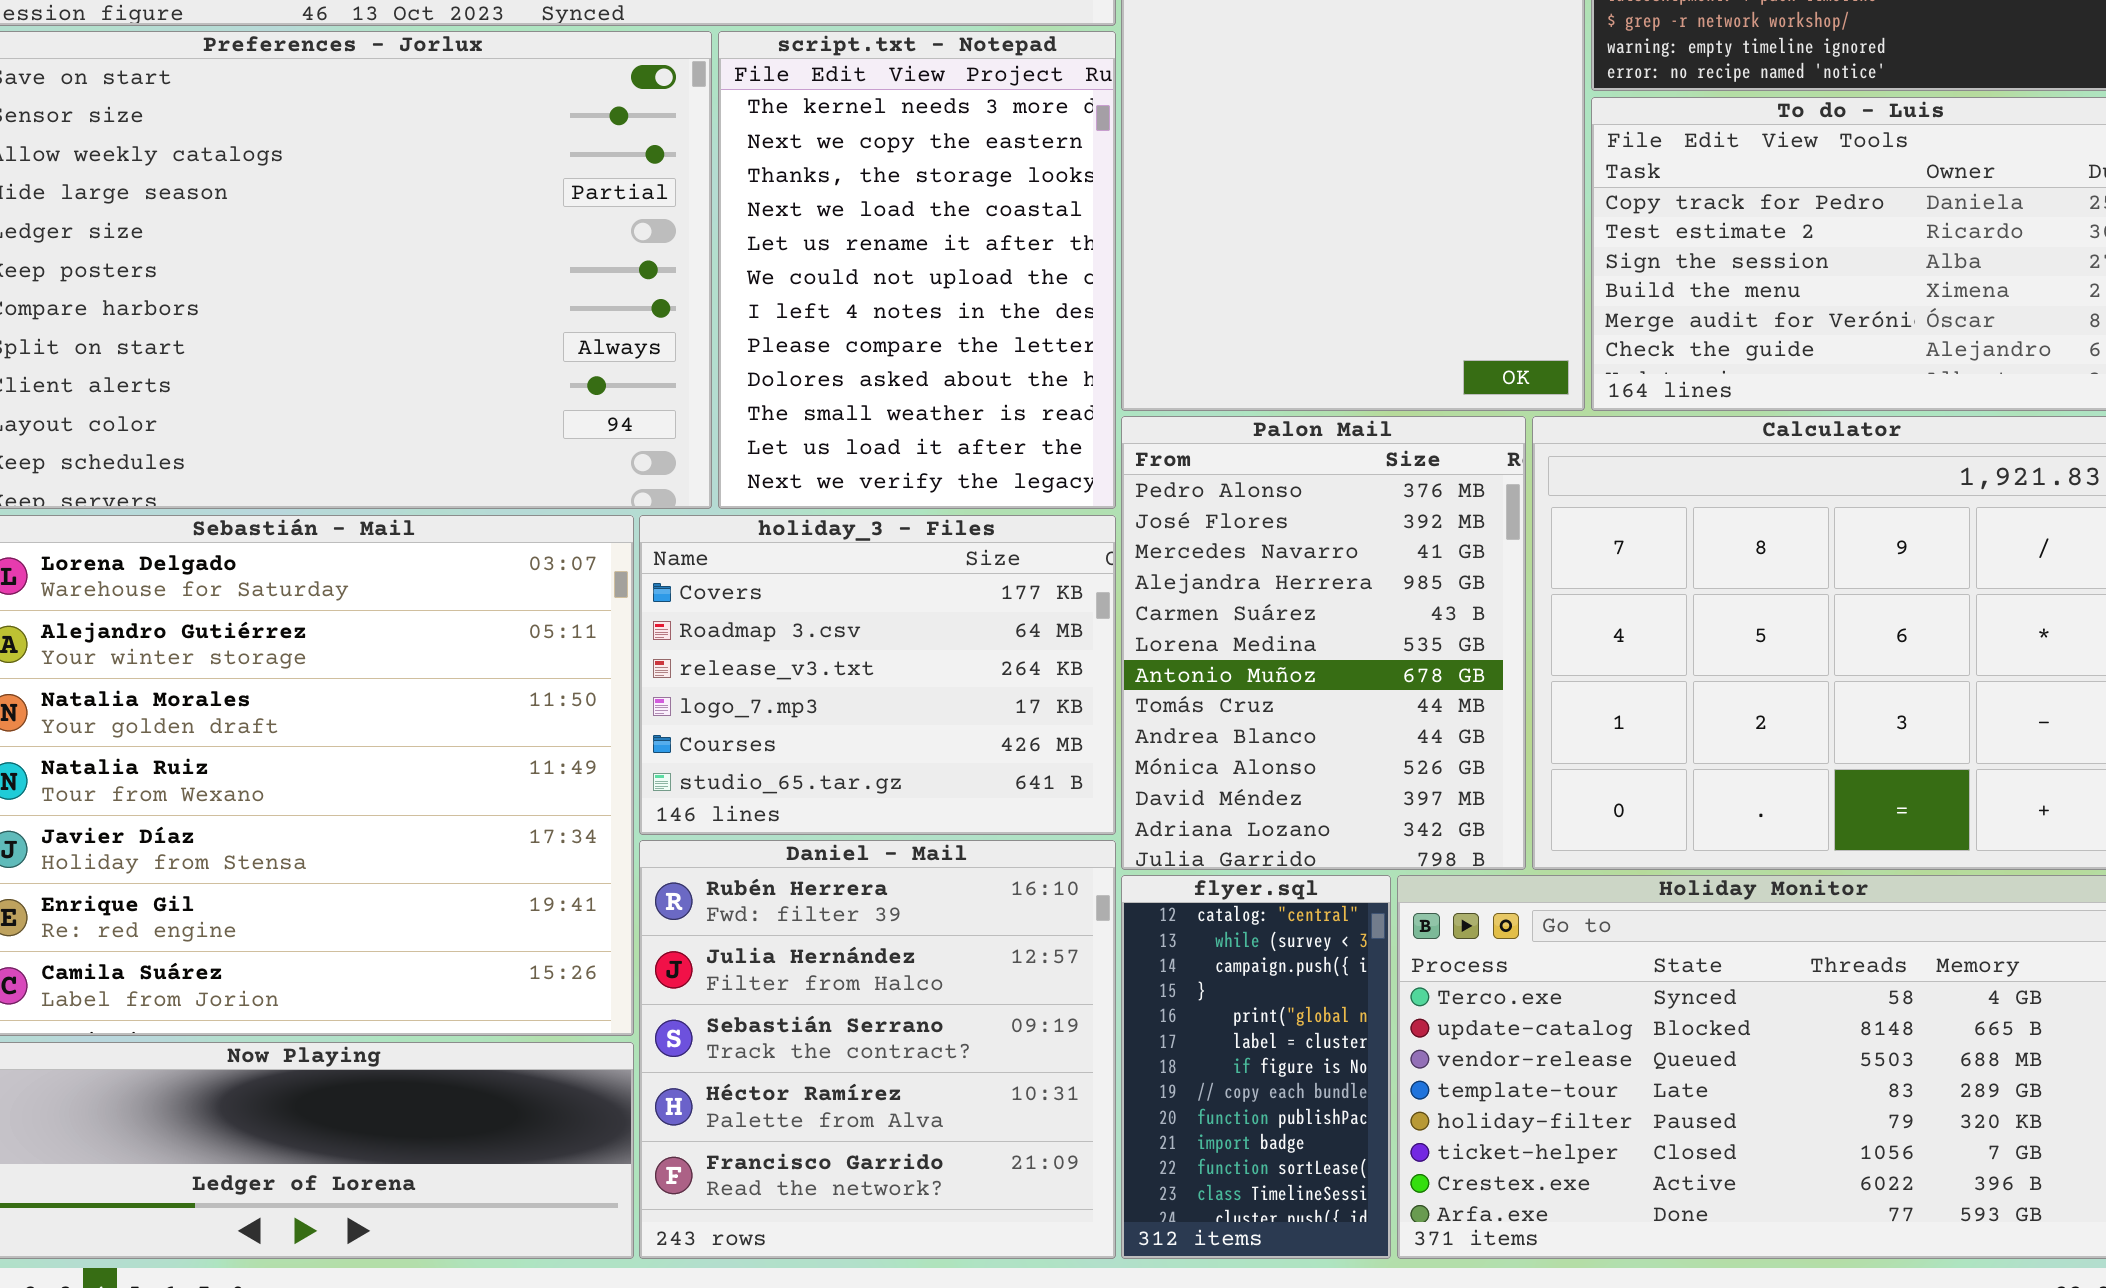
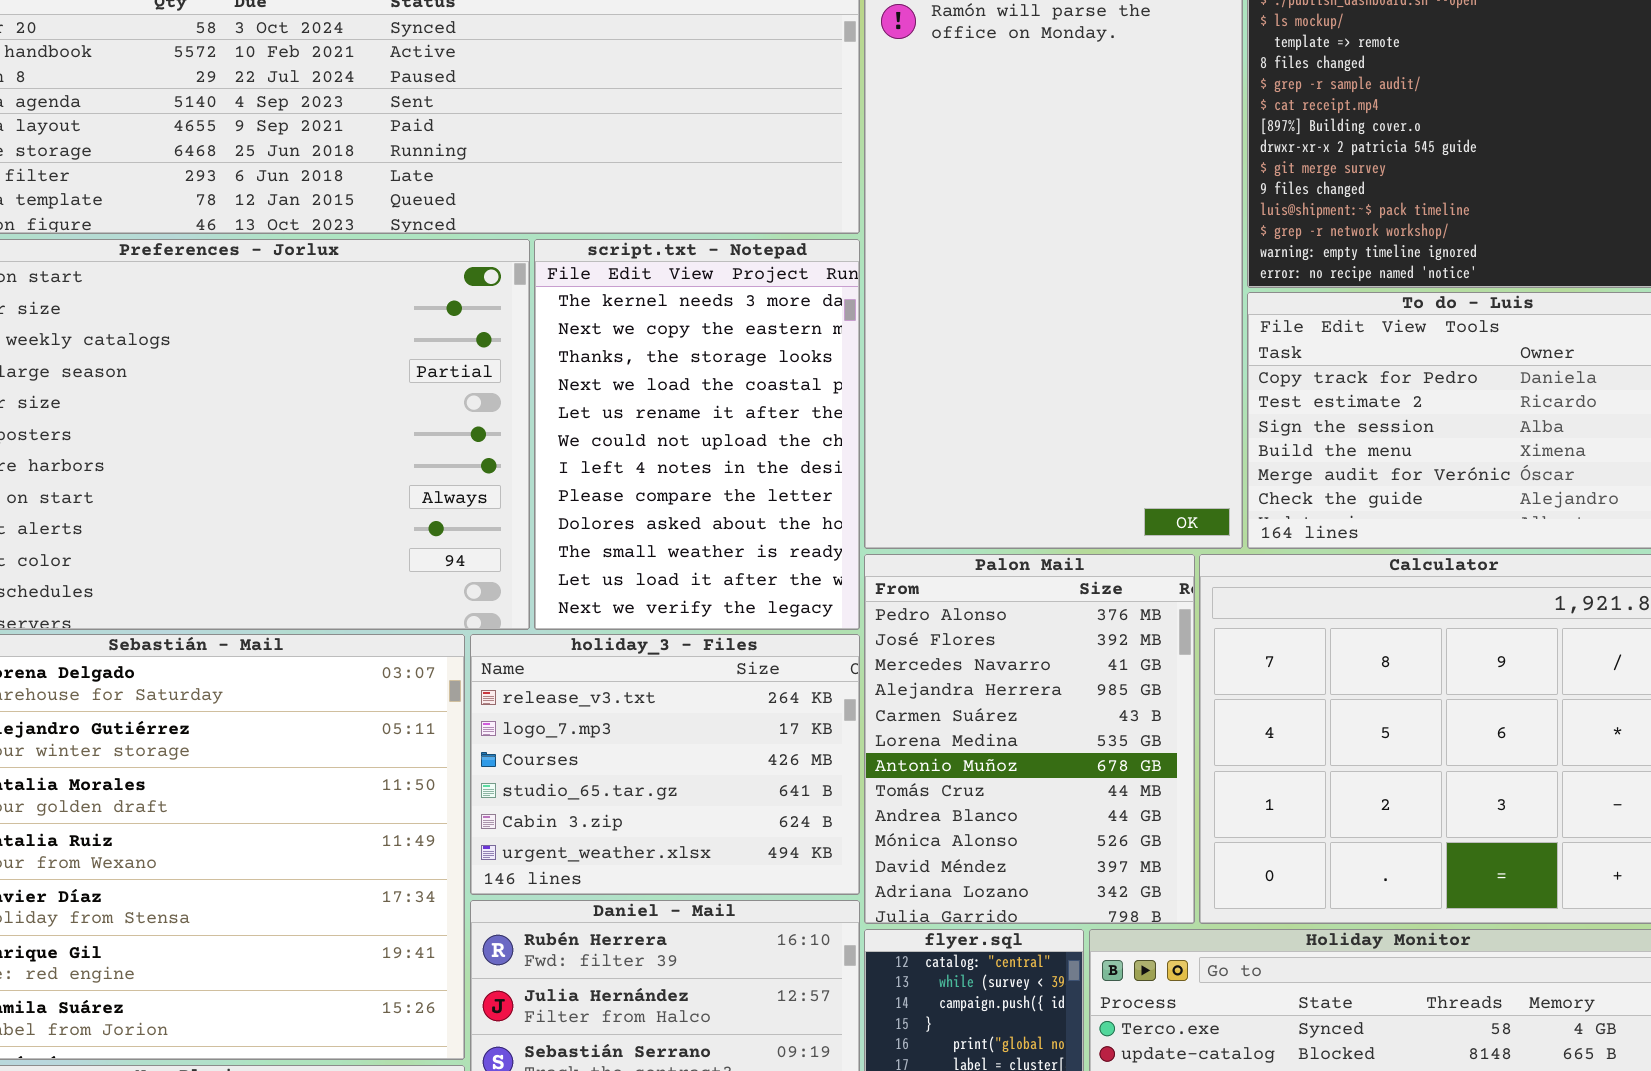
holiday_3 - Files: [639,515,1116,835] -> [470,634,860,895], scrolled down 2 rows

